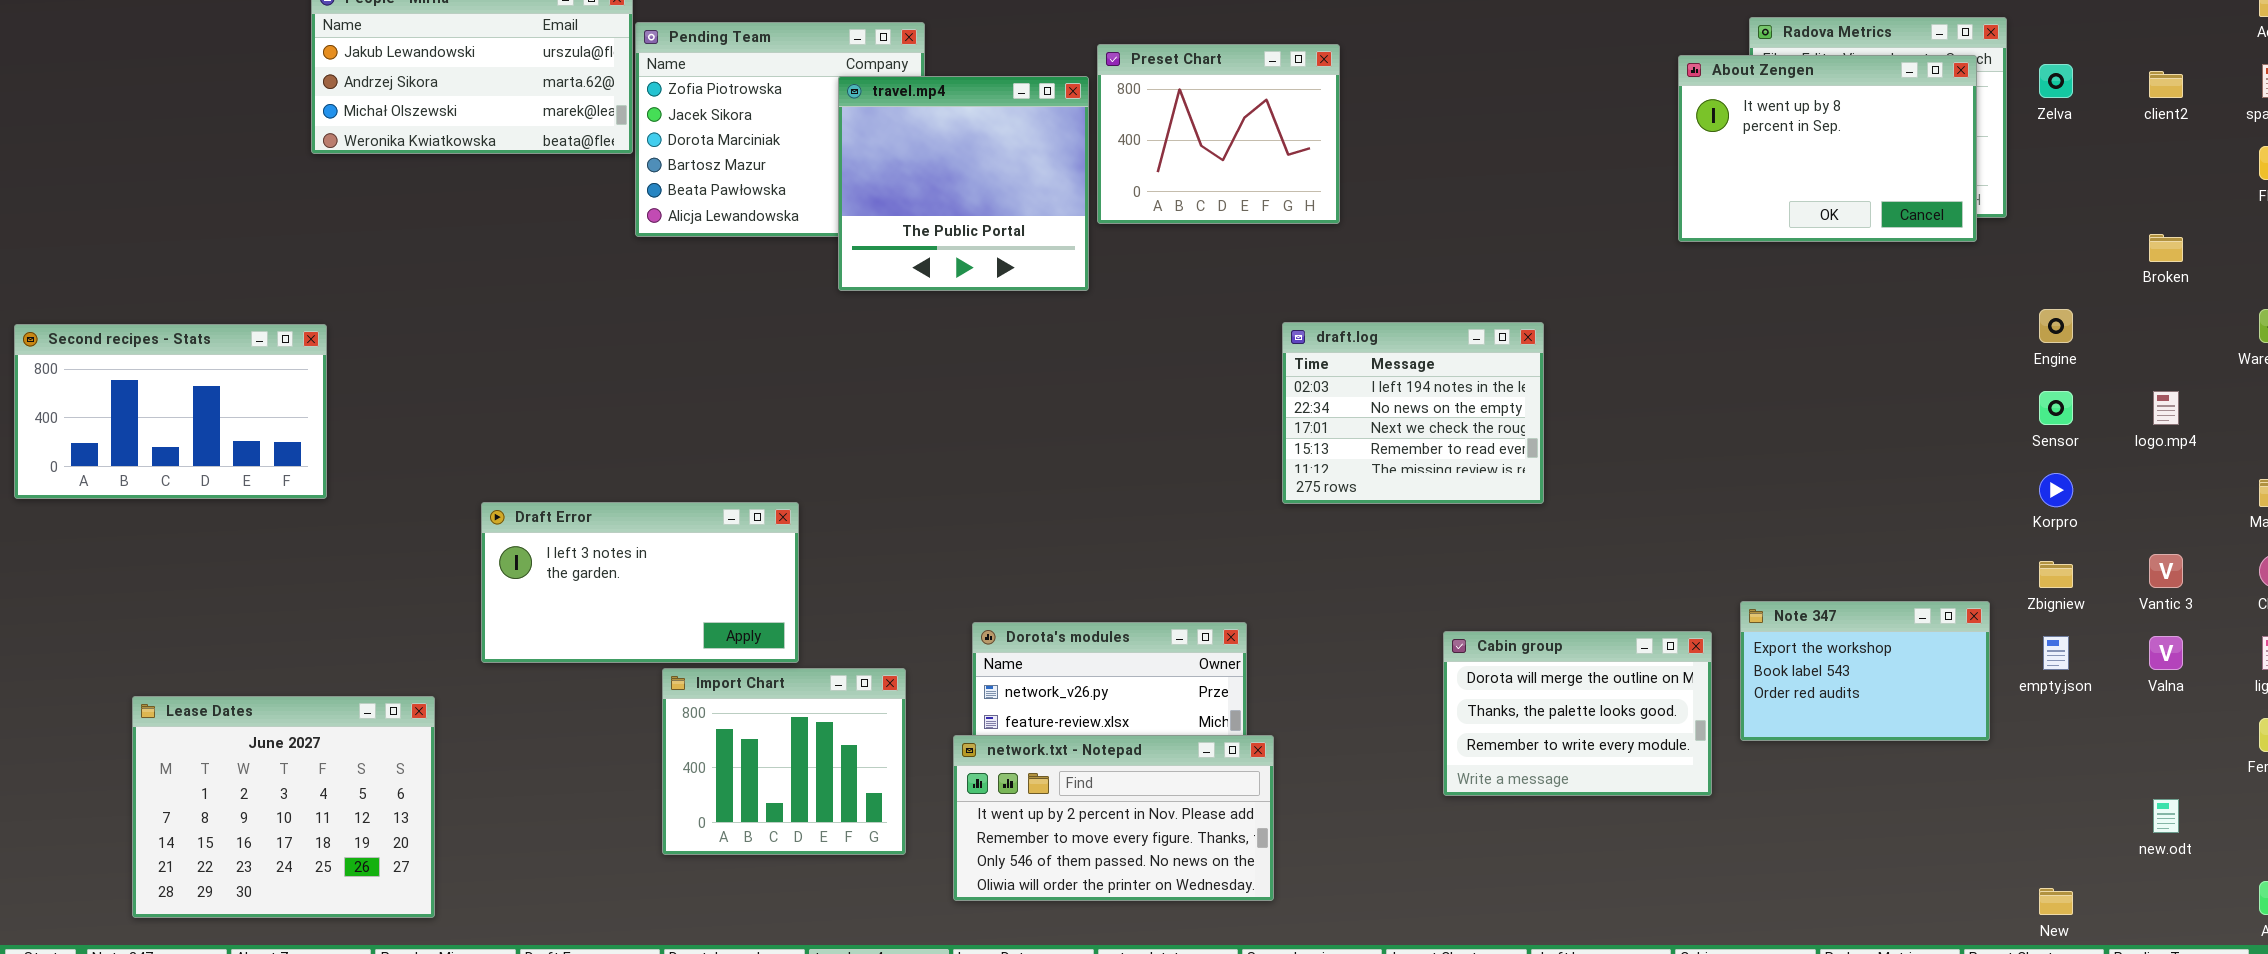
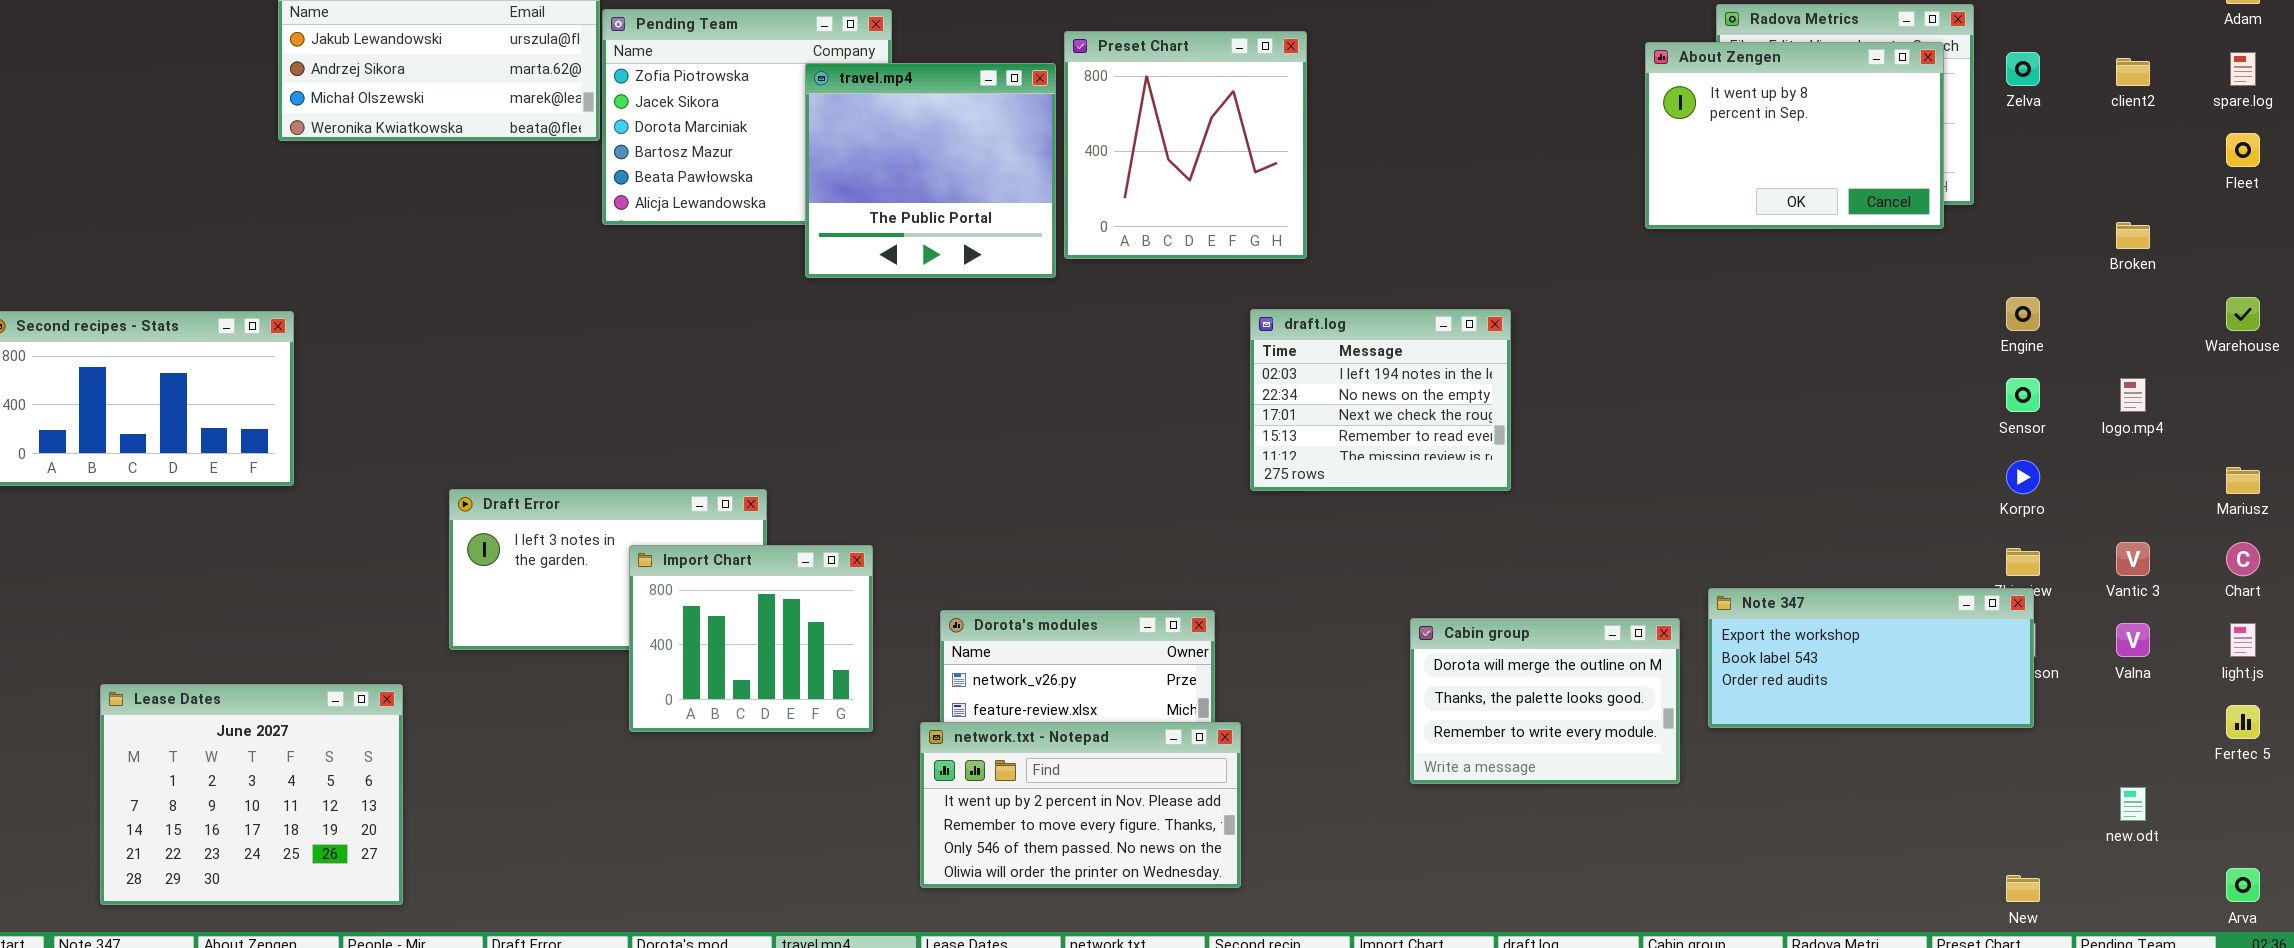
Preset Chart: [1097,44,1340,224] -> [1064,31,1307,259], resized
Note 347: [1740,601,1990,741] -> [1708,588,2034,728], resized
Import Chart: [662,668,906,855] -> [629,545,873,732], moved

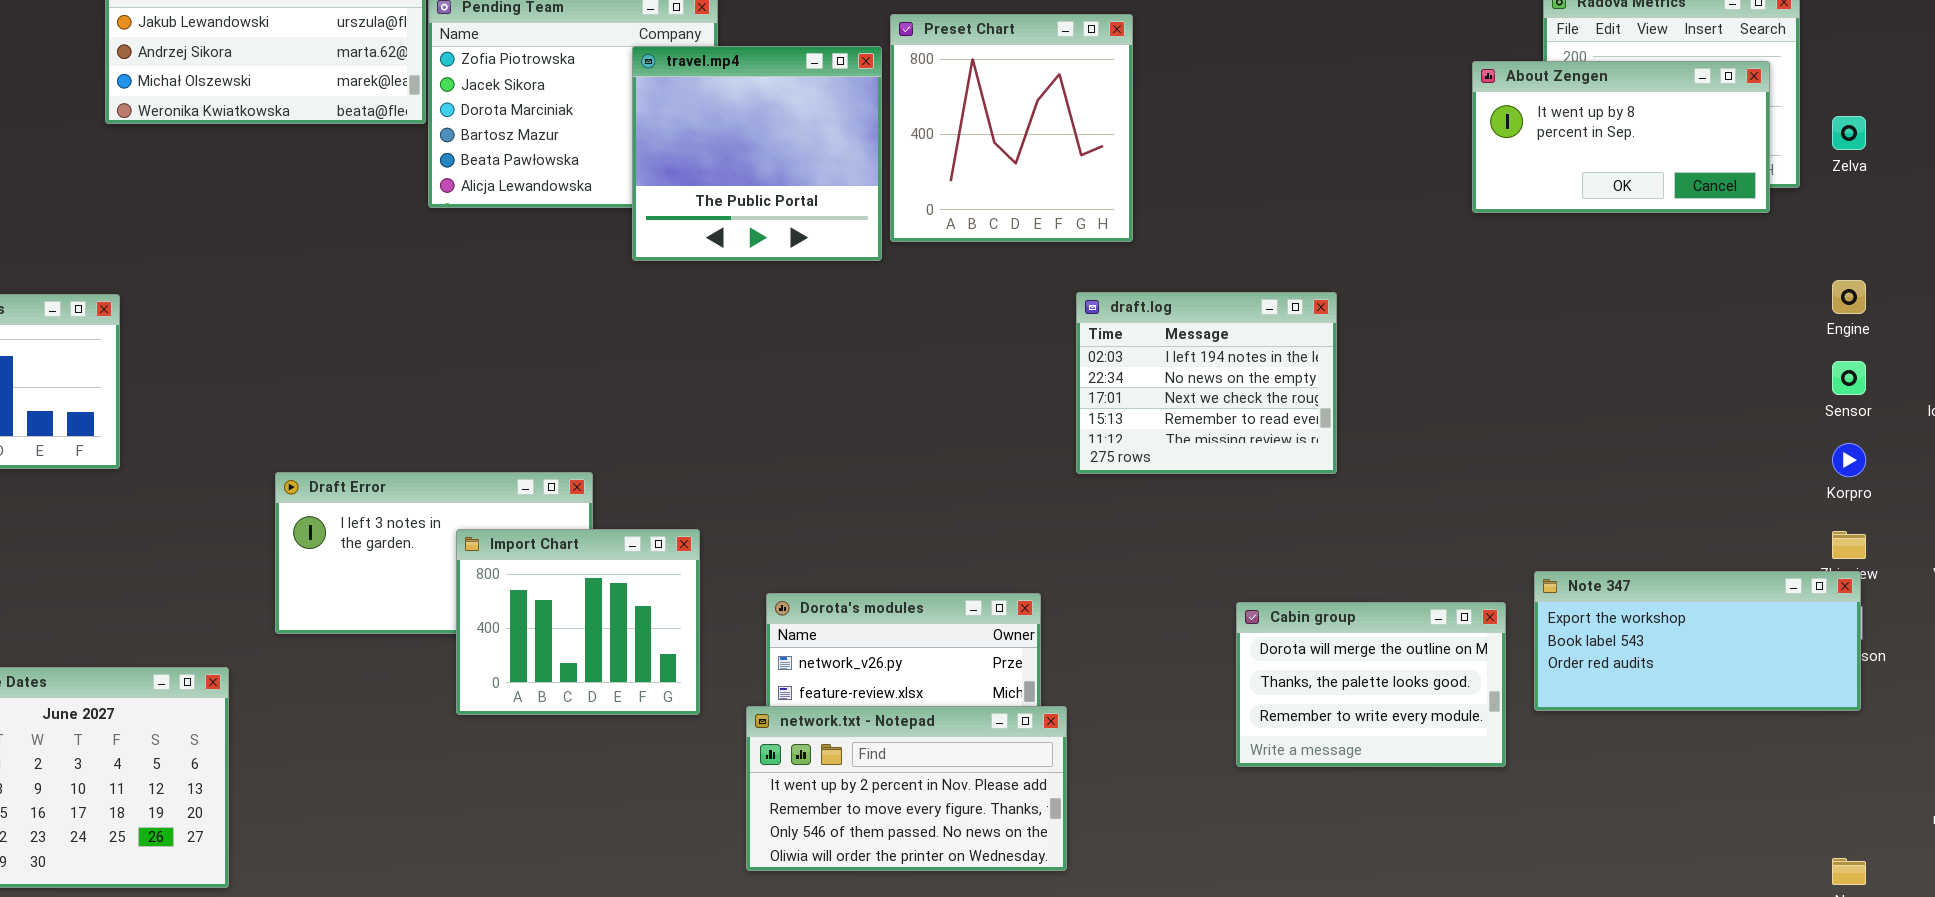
About Zengen: [1645,42,1944,229] -> [1472,61,1770,213], resized
Zelva: [2006,52,2040,86] -> [1832,116,1866,150], moved

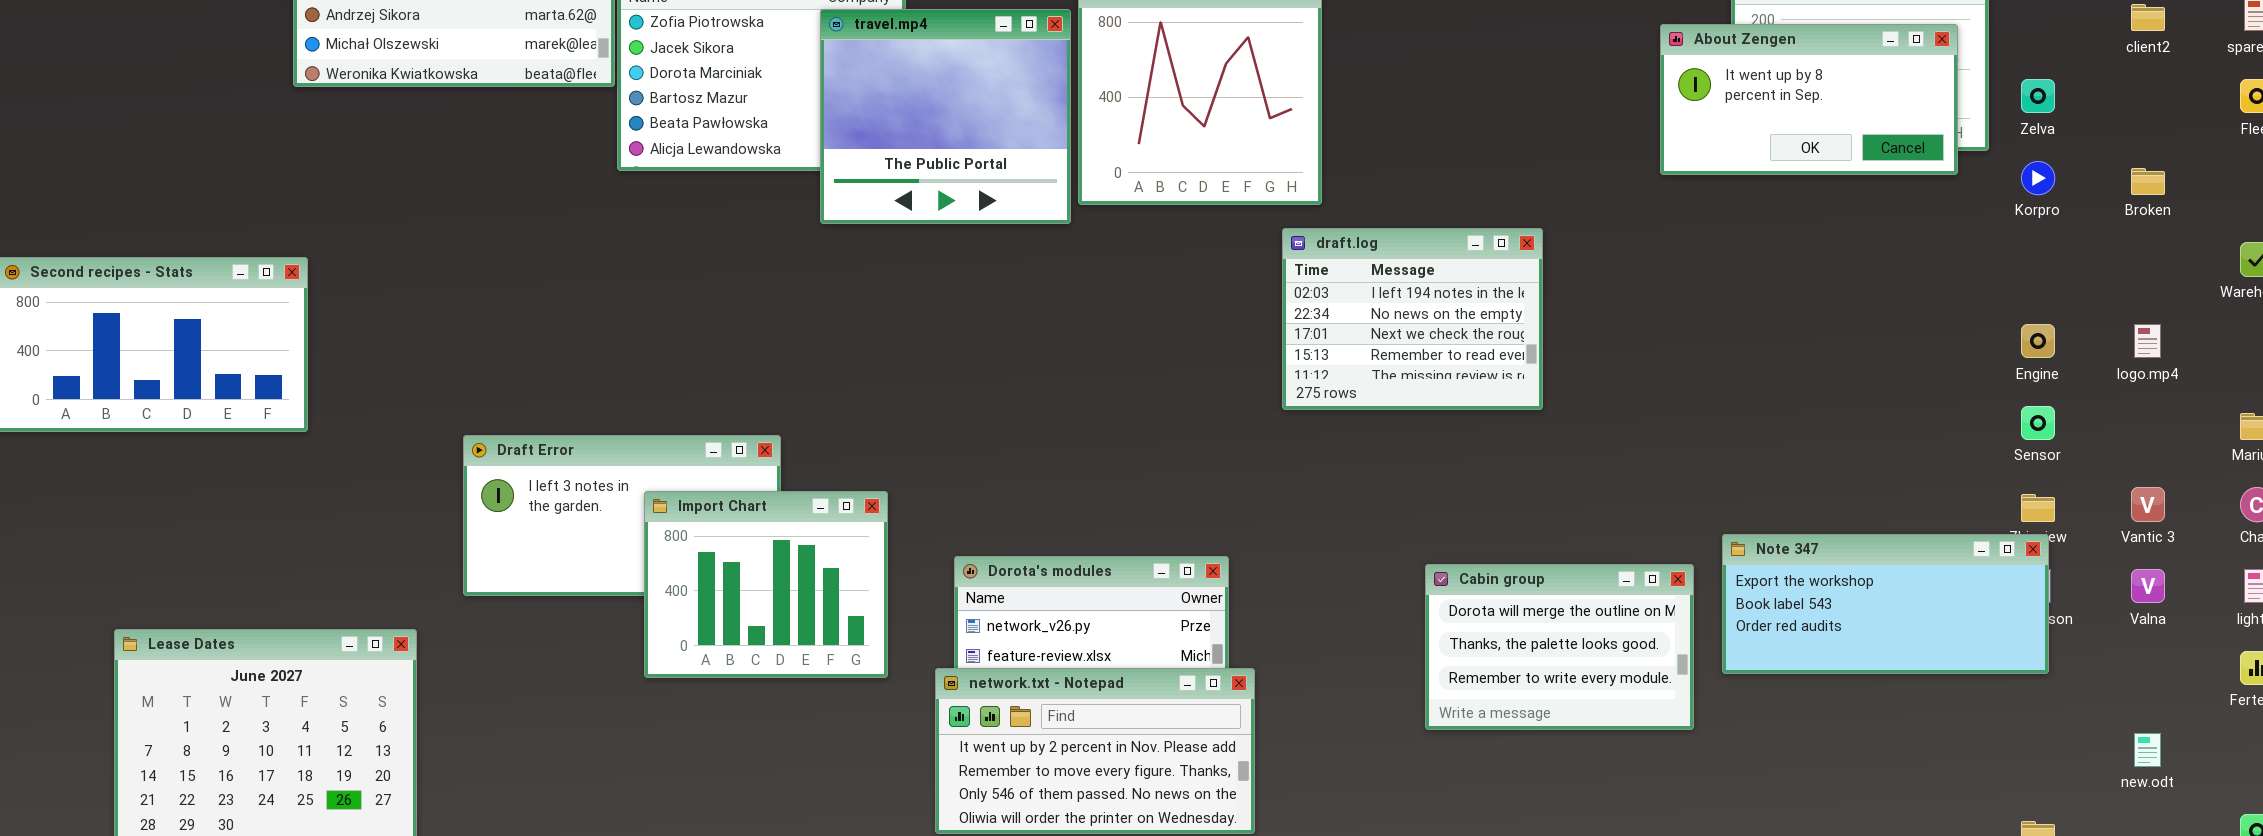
Engine: [1832,280,1866,314] -> [2021,324,2055,358], moved
draft.log: [1076,292,1337,474] -> [1282,228,1543,410], moved
Sensor: [1832,361,1866,395] -> [2021,406,2055,440], moved
Korpro: [1832,443,1866,477] -> [2021,161,2055,195], moved

